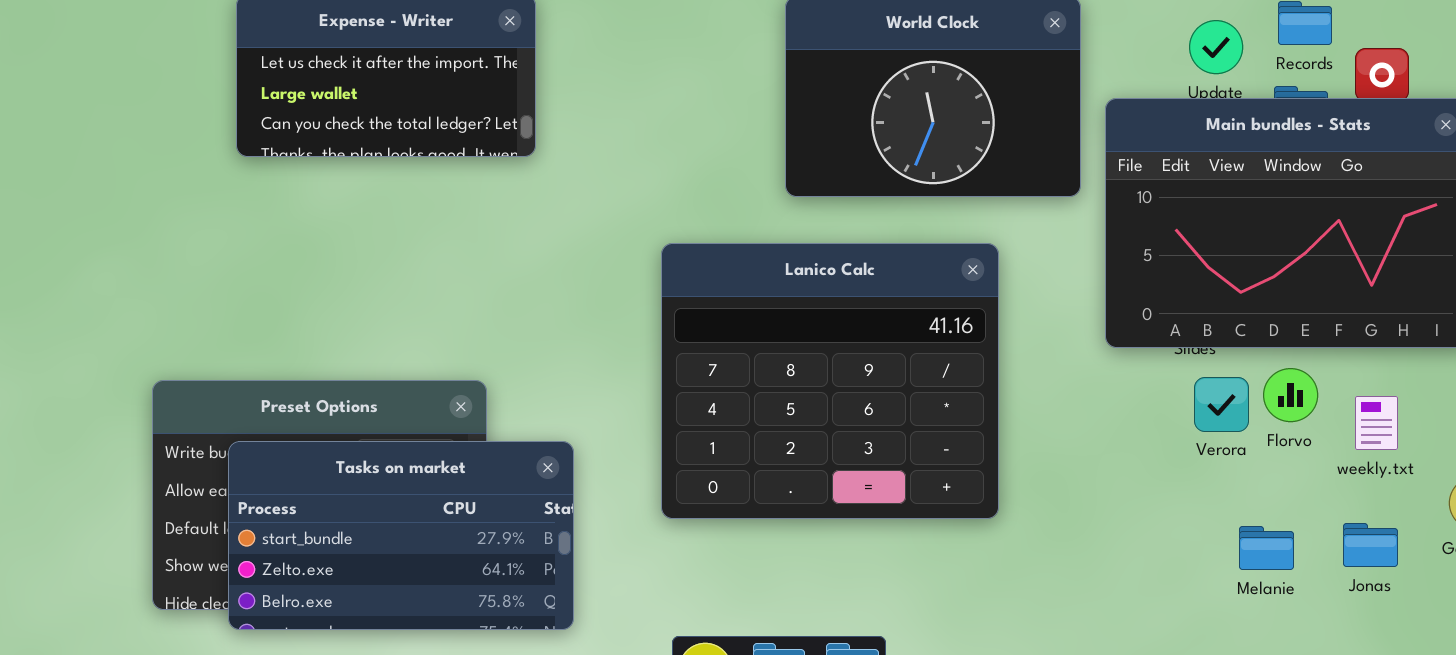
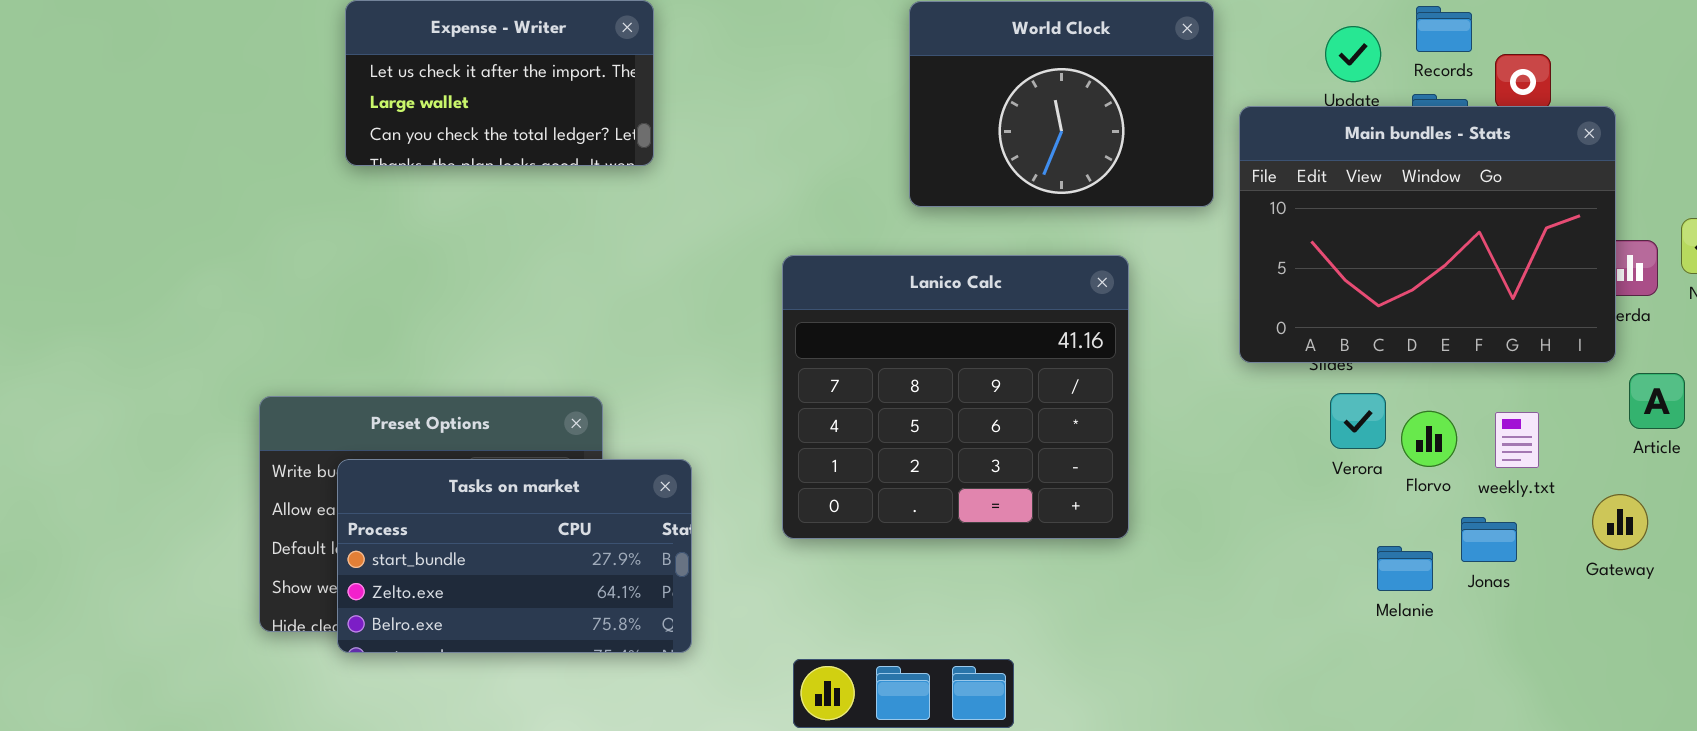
Florvo: [1263,368,1318,422] -> [1401,411,1457,467], moved
Jonas: [1343,523,1398,567] -> [1461,517,1517,562], moved

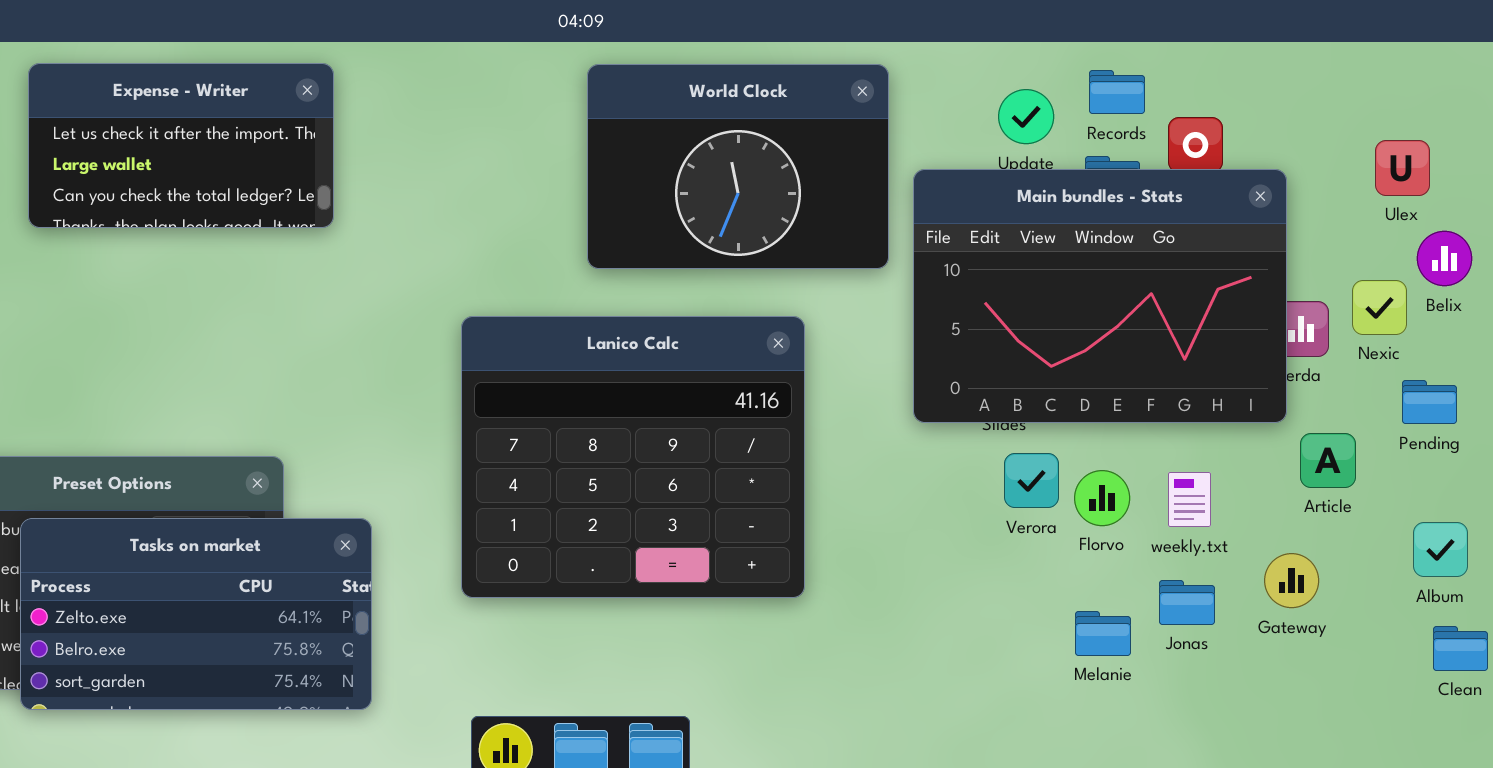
Tasks on market: [337,459,692,653] -> [20,518,372,710], scrolled down 1 row
Jonas: [1461,517,1517,562] -> [1159,580,1215,625], moved
Melanie: [1377,546,1433,591] -> [1075,611,1131,656], moved

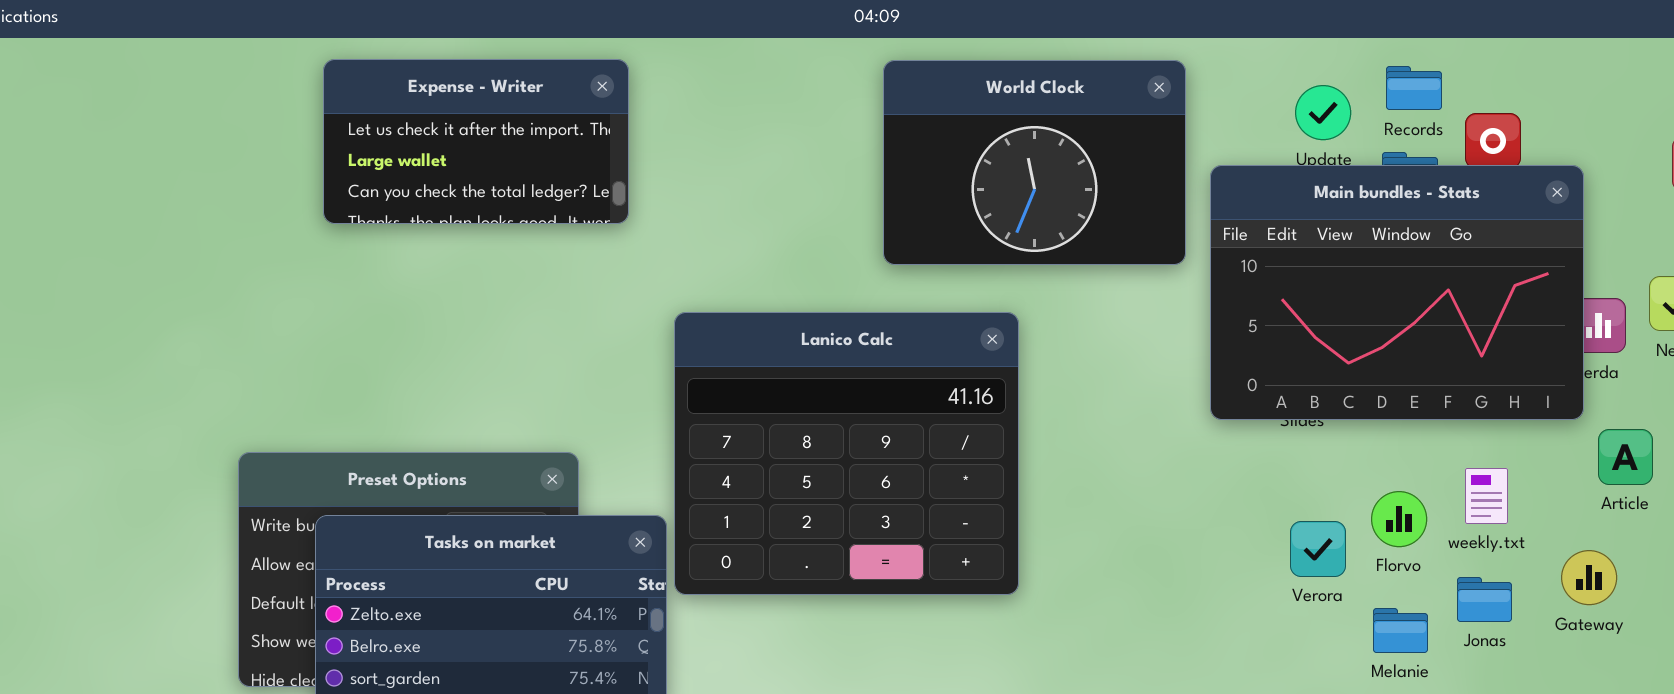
Lanico Calc: [461,316,805,598] -> [674,312,1019,595], moved
Verora: [1004,453,1059,508] -> [1290,521,1346,577], moved
Florvo: [1074,470,1130,526] -> [1371,491,1427,547], moved

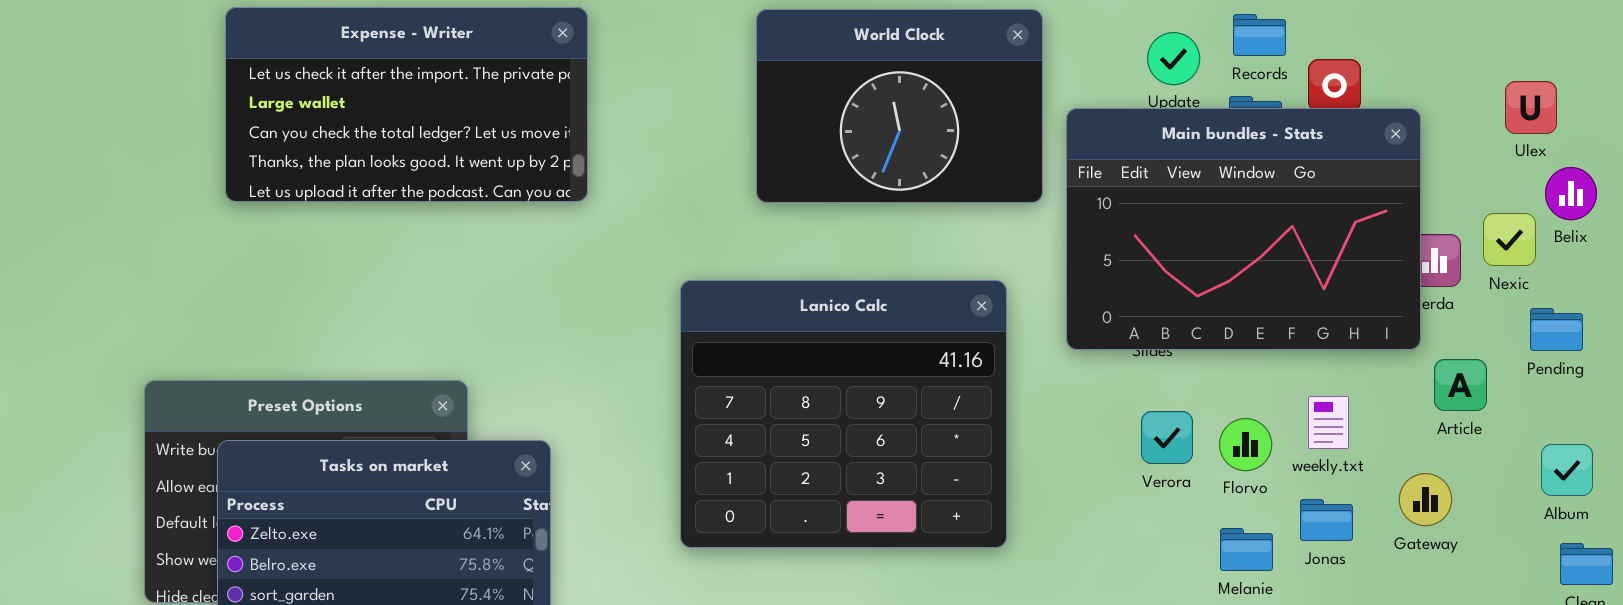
Expense - Writer: [323,59,629,224] -> [225,7,588,202], resized
Lanico Calc: [674,312,1019,595] -> [680,280,1007,548], moved
Verora: [1290,521,1346,577] -> [1141,411,1193,464], moved

